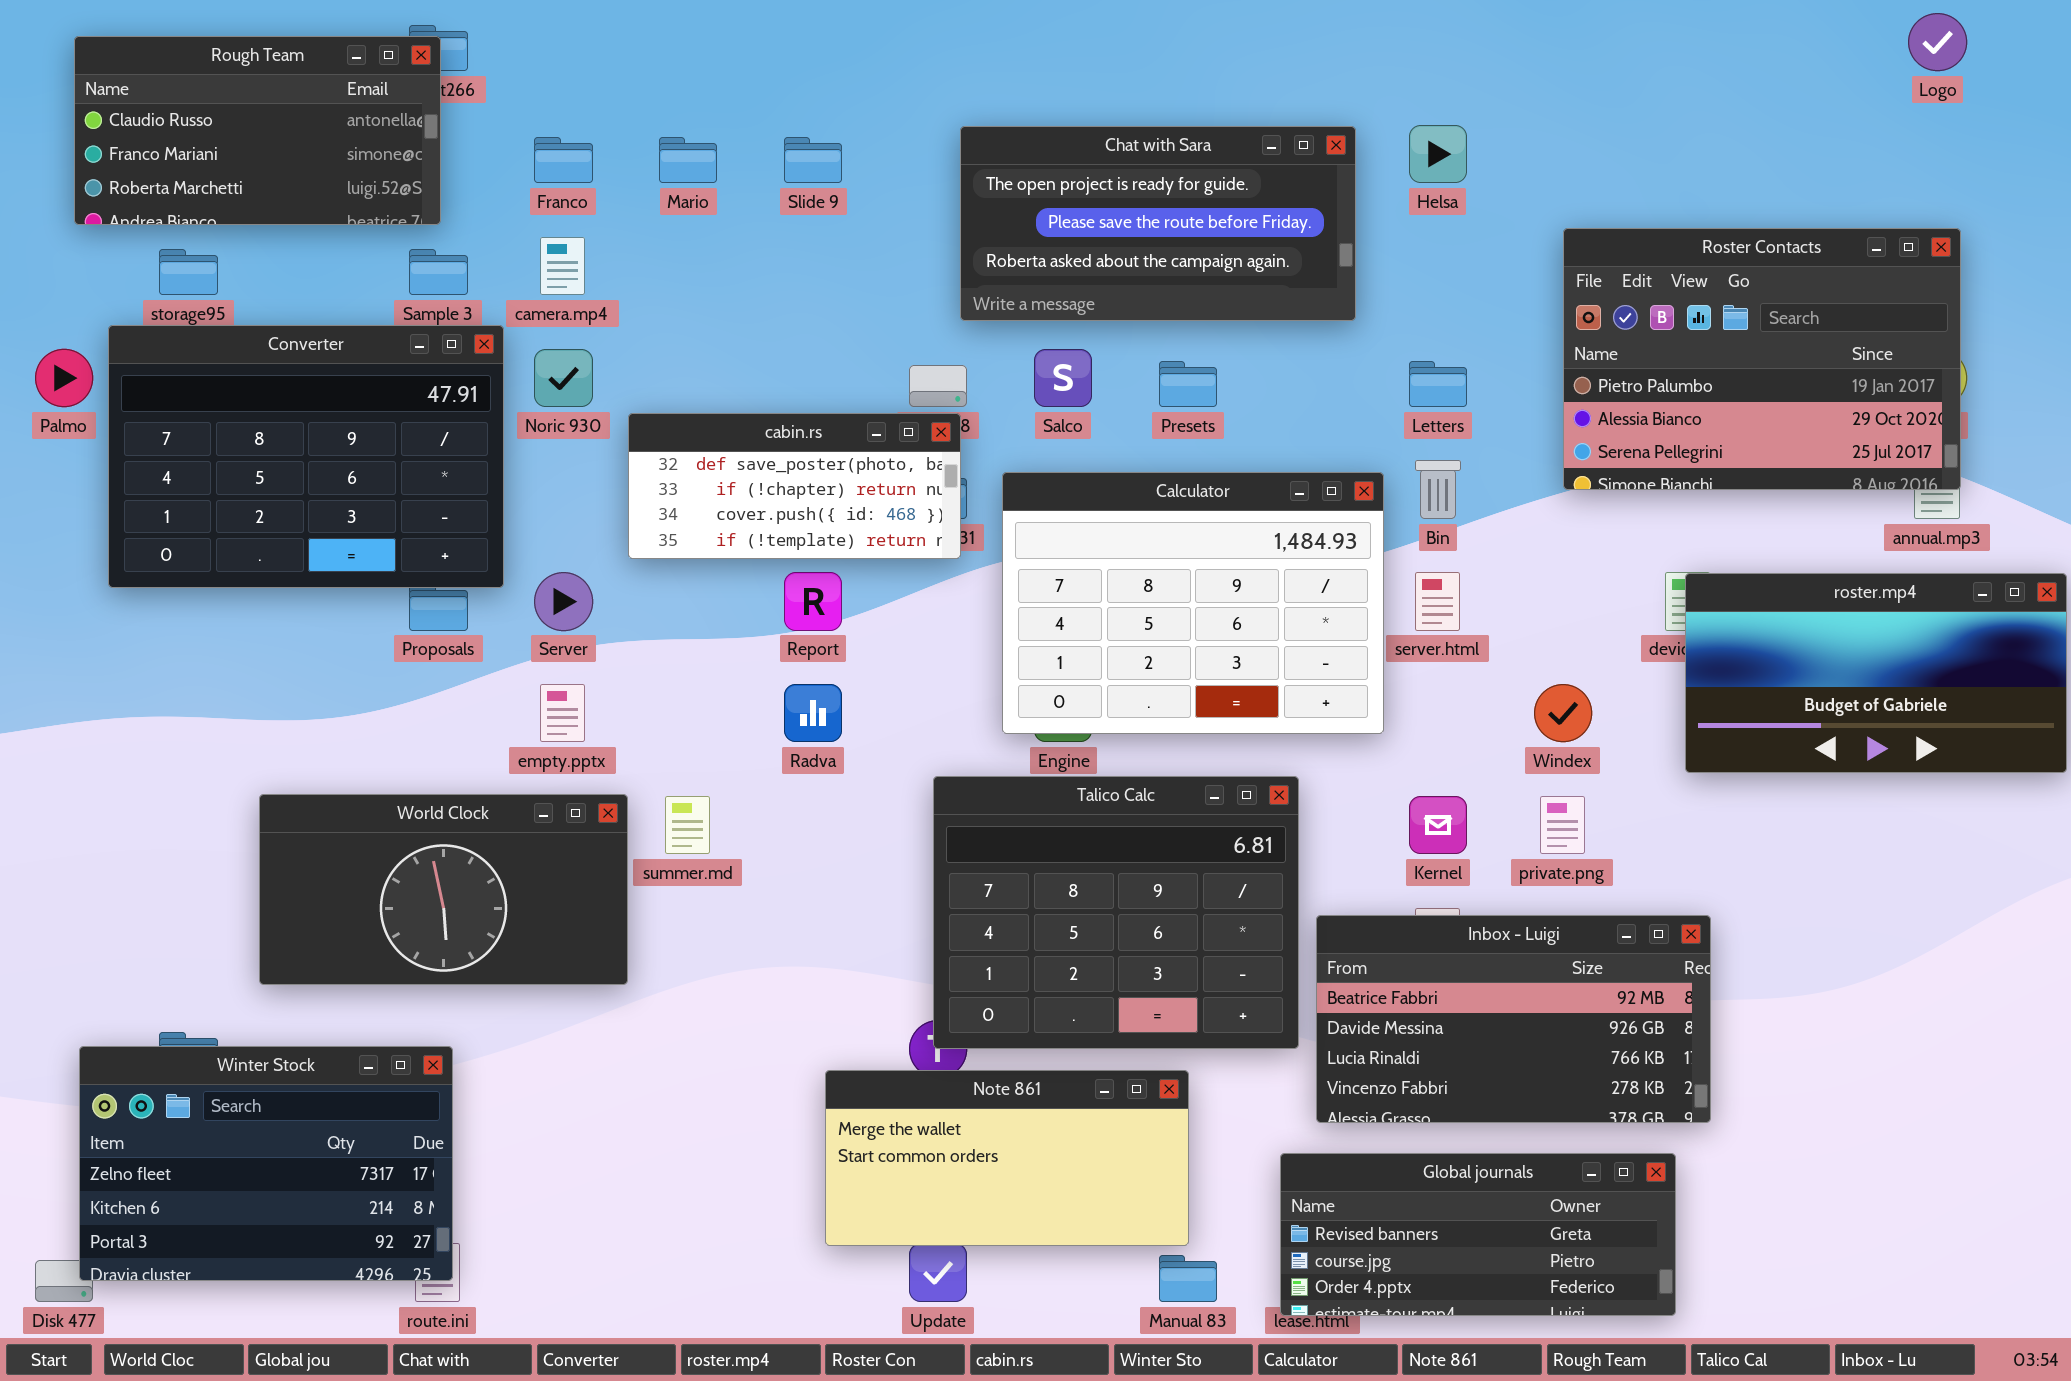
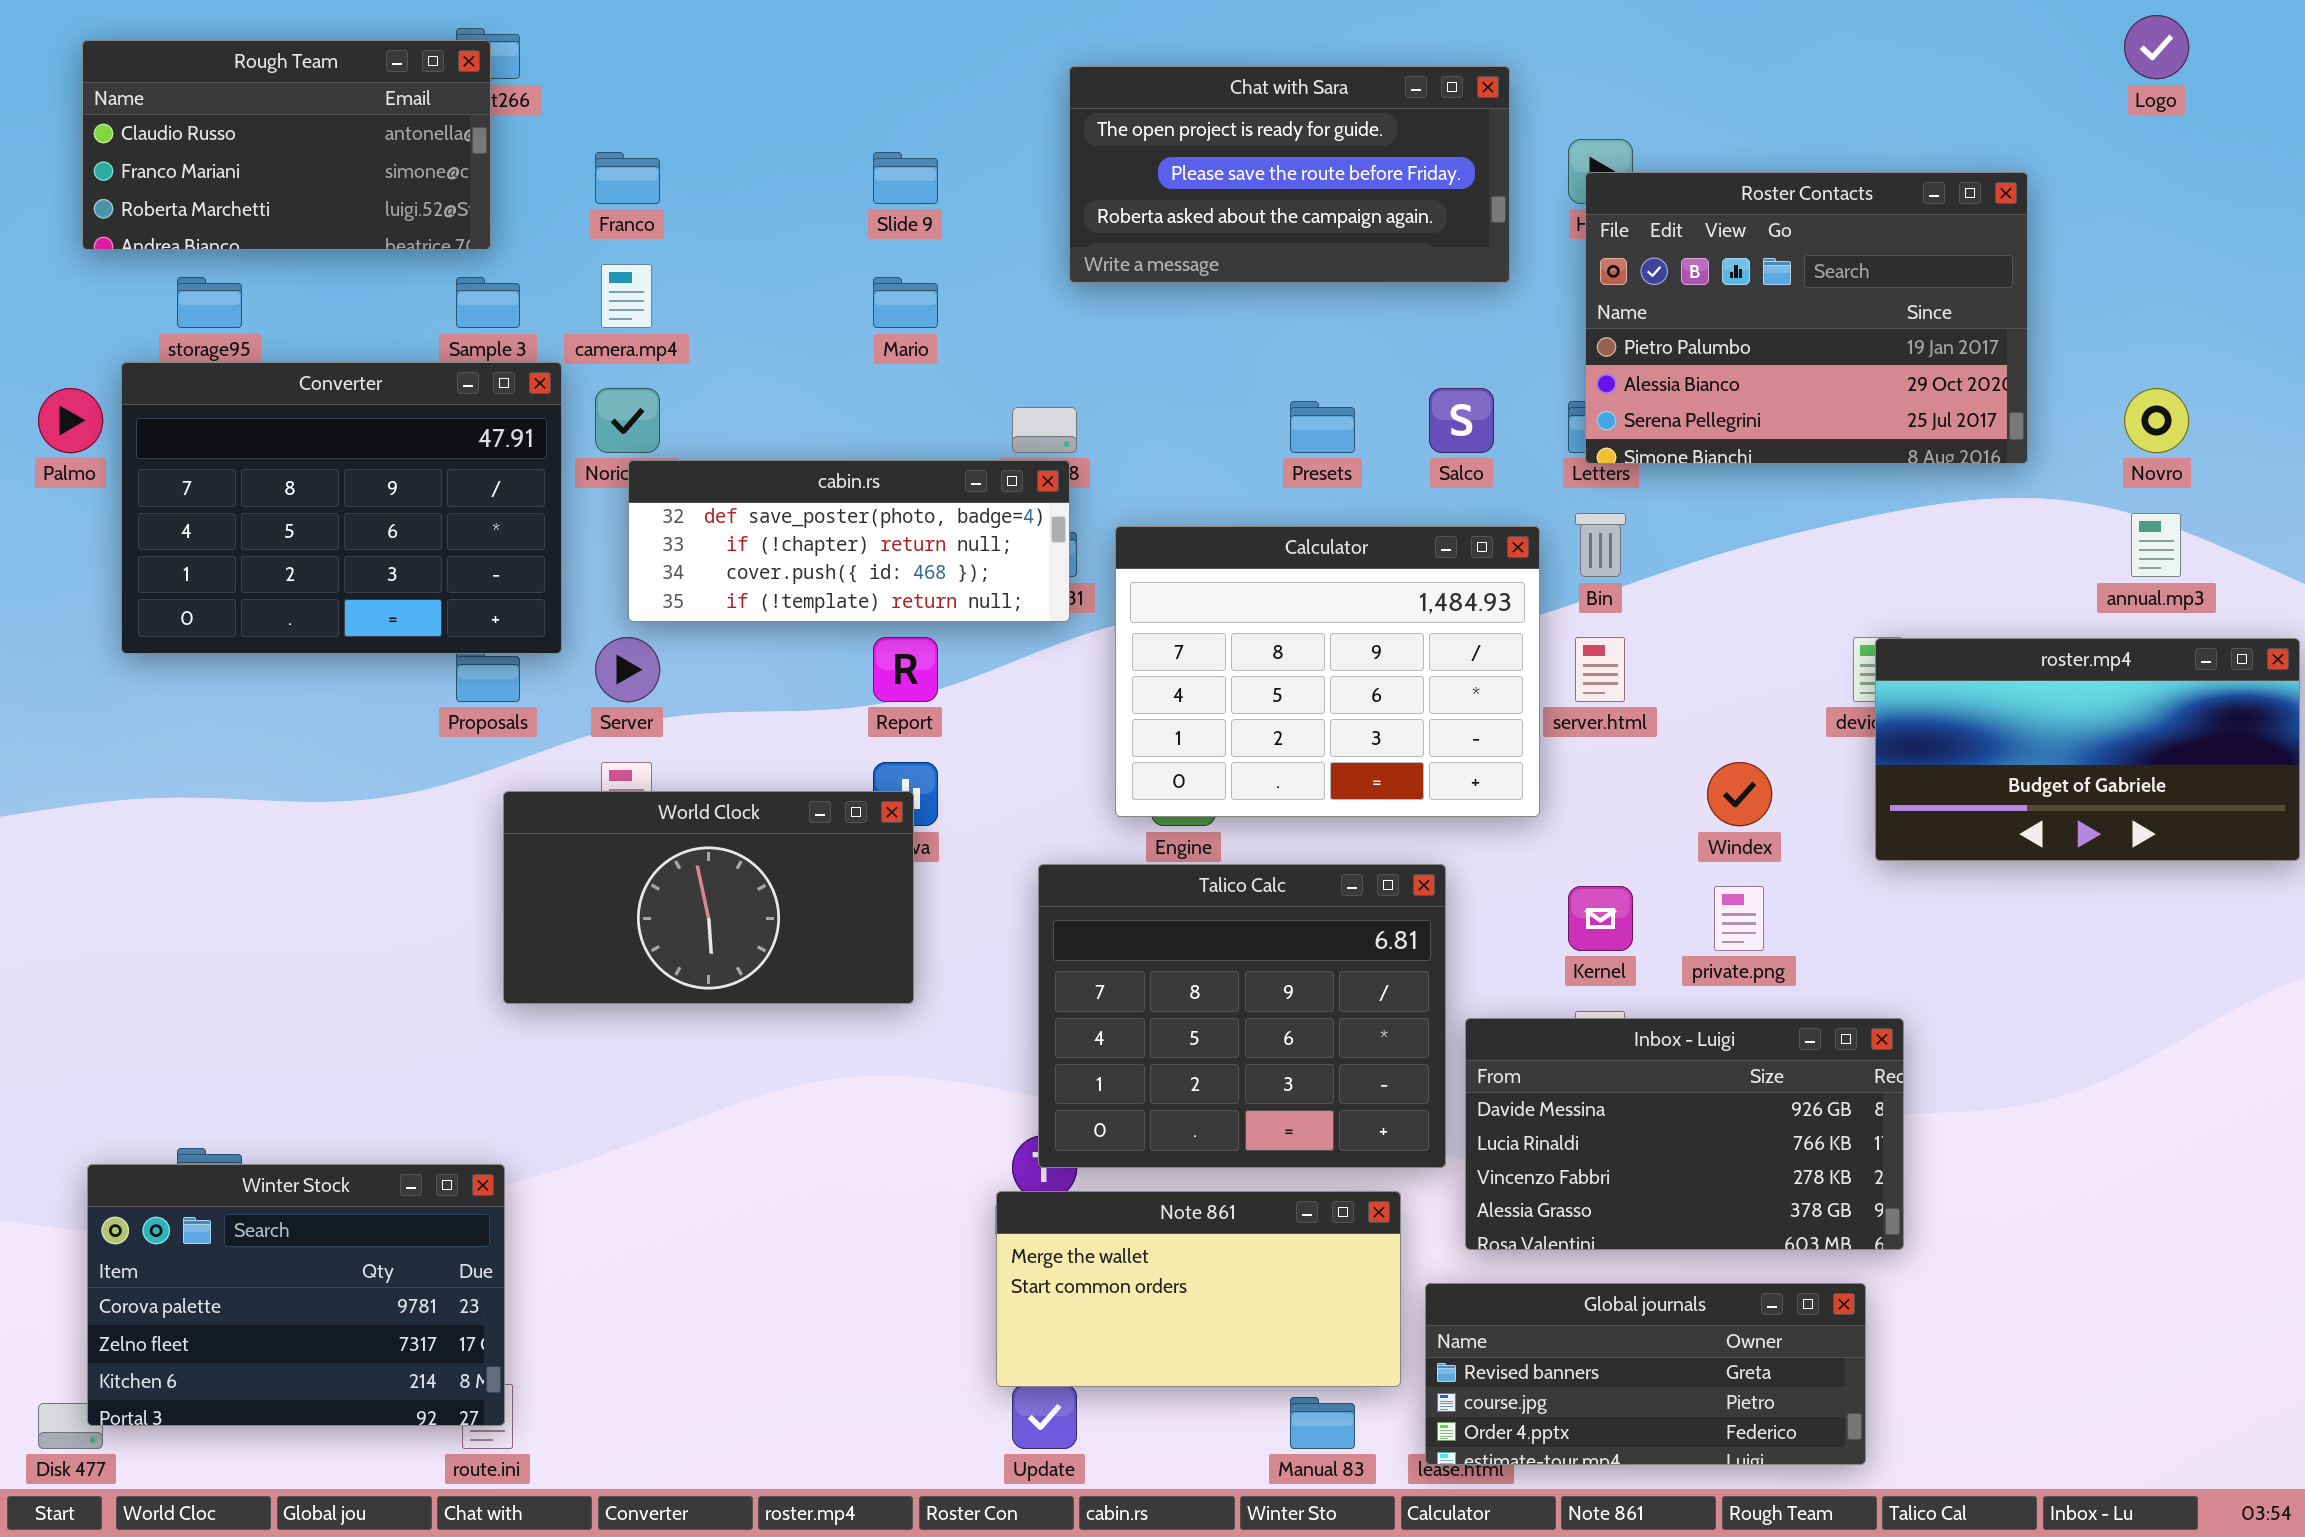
Chat with Sara: [960,126,1356,321] -> [1069,66,1510,283], moved
Mario: [659,137,717,183] -> [873,277,938,328], moved
Roster Contacts: [1563,228,1961,490] -> [1585,172,2028,464], moved
Salco: [1034,349,1092,407] -> [1429,388,1494,453], moved
cabin.rs: [628,413,961,559] -> [628,460,1070,622], resized
World Clock: [259,794,628,985] -> [503,791,914,1004], moved
Inbox - Luigi: [1316,915,1711,1123] -> [1465,1018,1904,1250], scrolled down 1 row
Winter Stock: [79,1046,453,1281] -> [87,1164,505,1426], scrolled up 1 row
Note 861: [825,1070,1189,1246] -> [996,1191,1401,1387], moved

